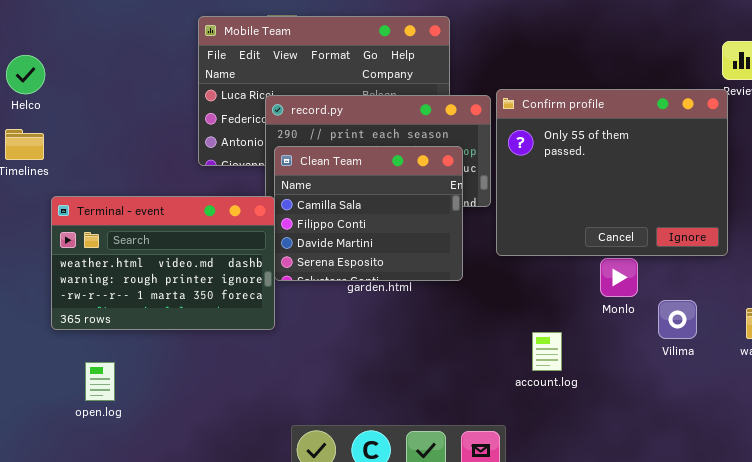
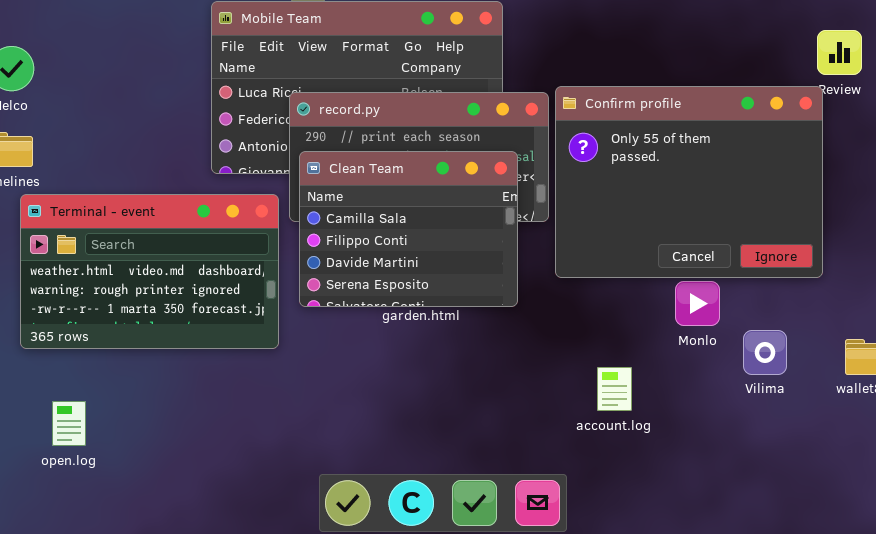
Terminal - event: [51,196,275,330] -> [20,194,279,349], moved
open.log: [85,362,115,401] -> [52,401,86,446], moved

